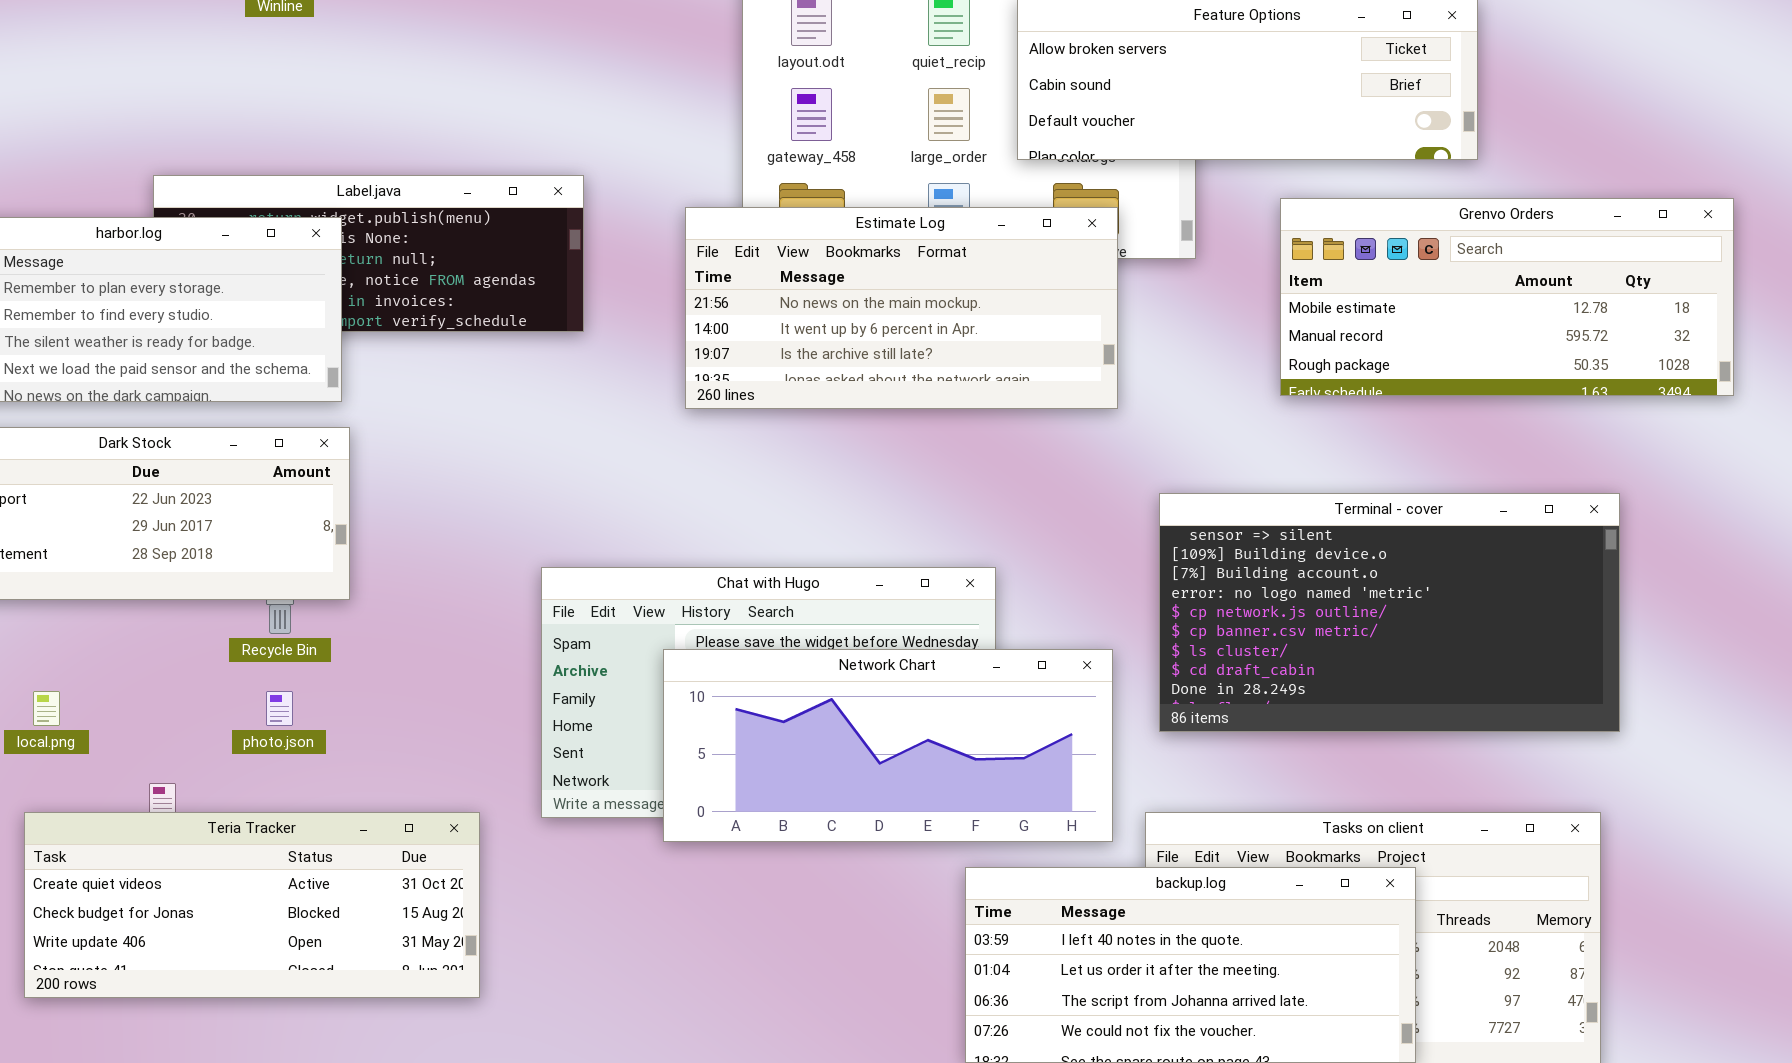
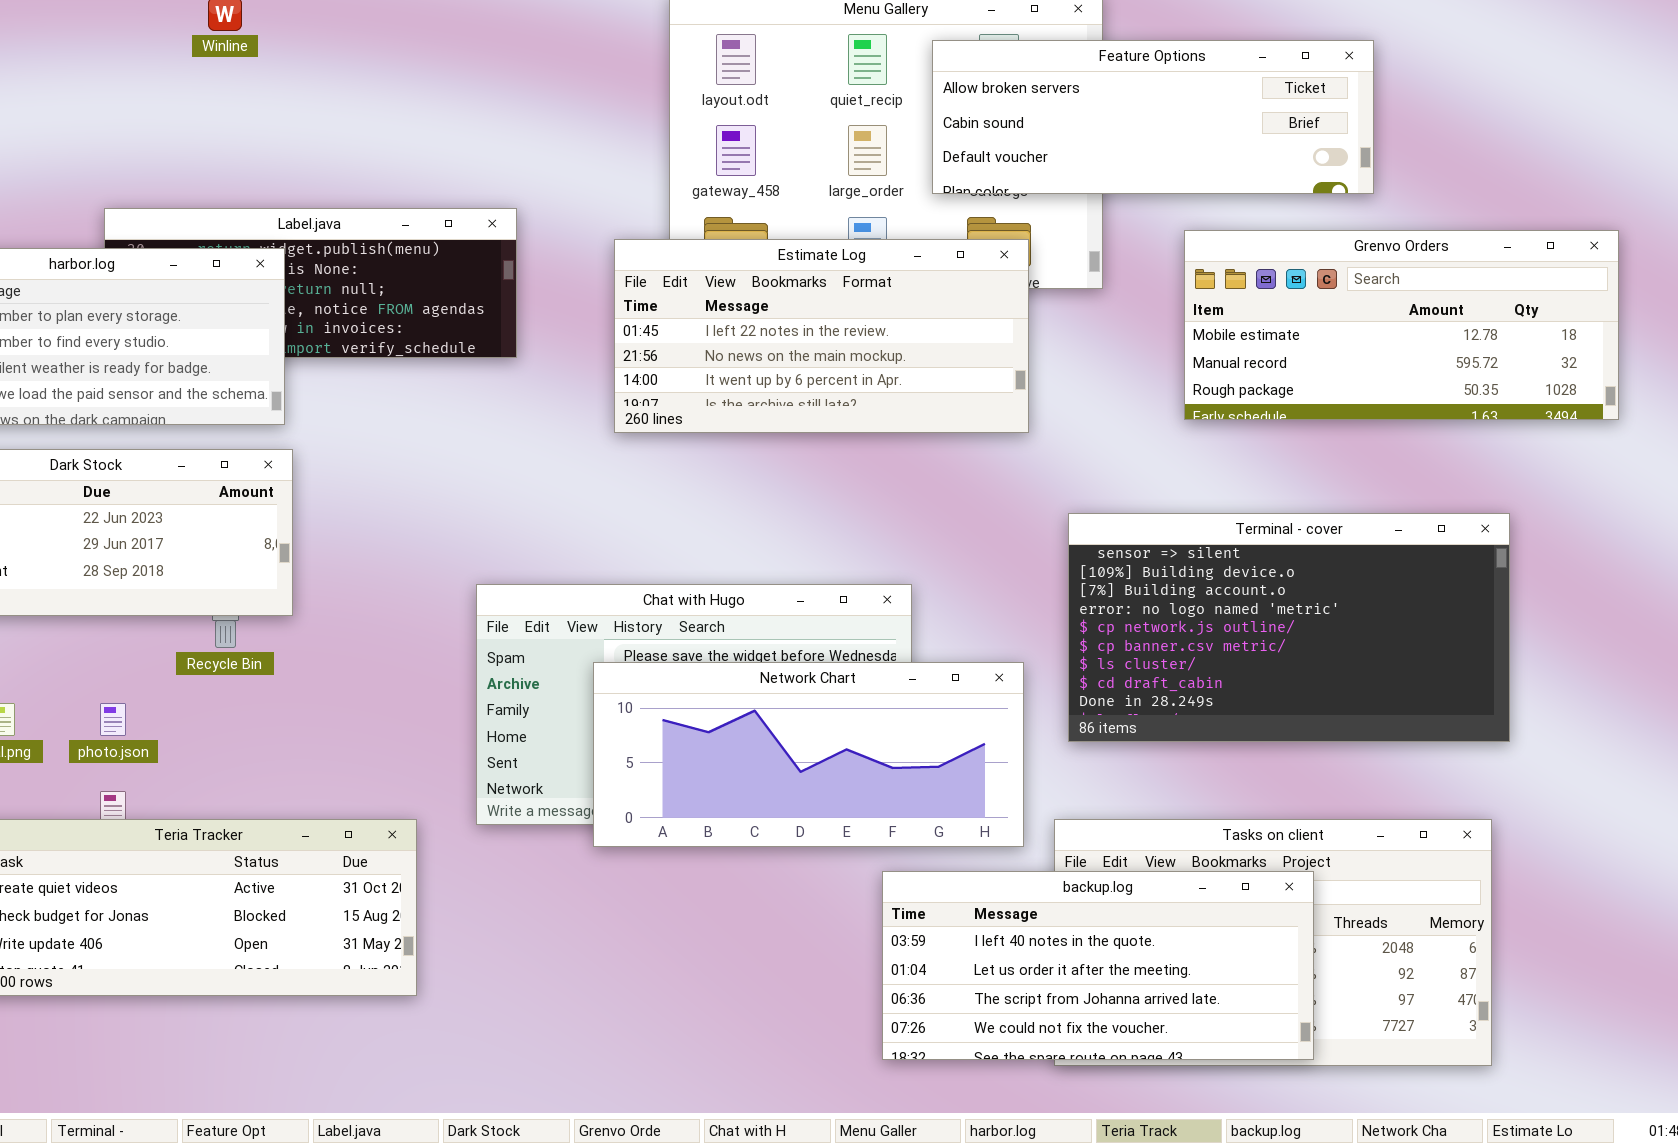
Estimate Log: [685,207,1118,409] -> [614,239,1029,433], scrolled up 1 row
photo.json: [266,691,293,726] -> [100,703,126,736], moved

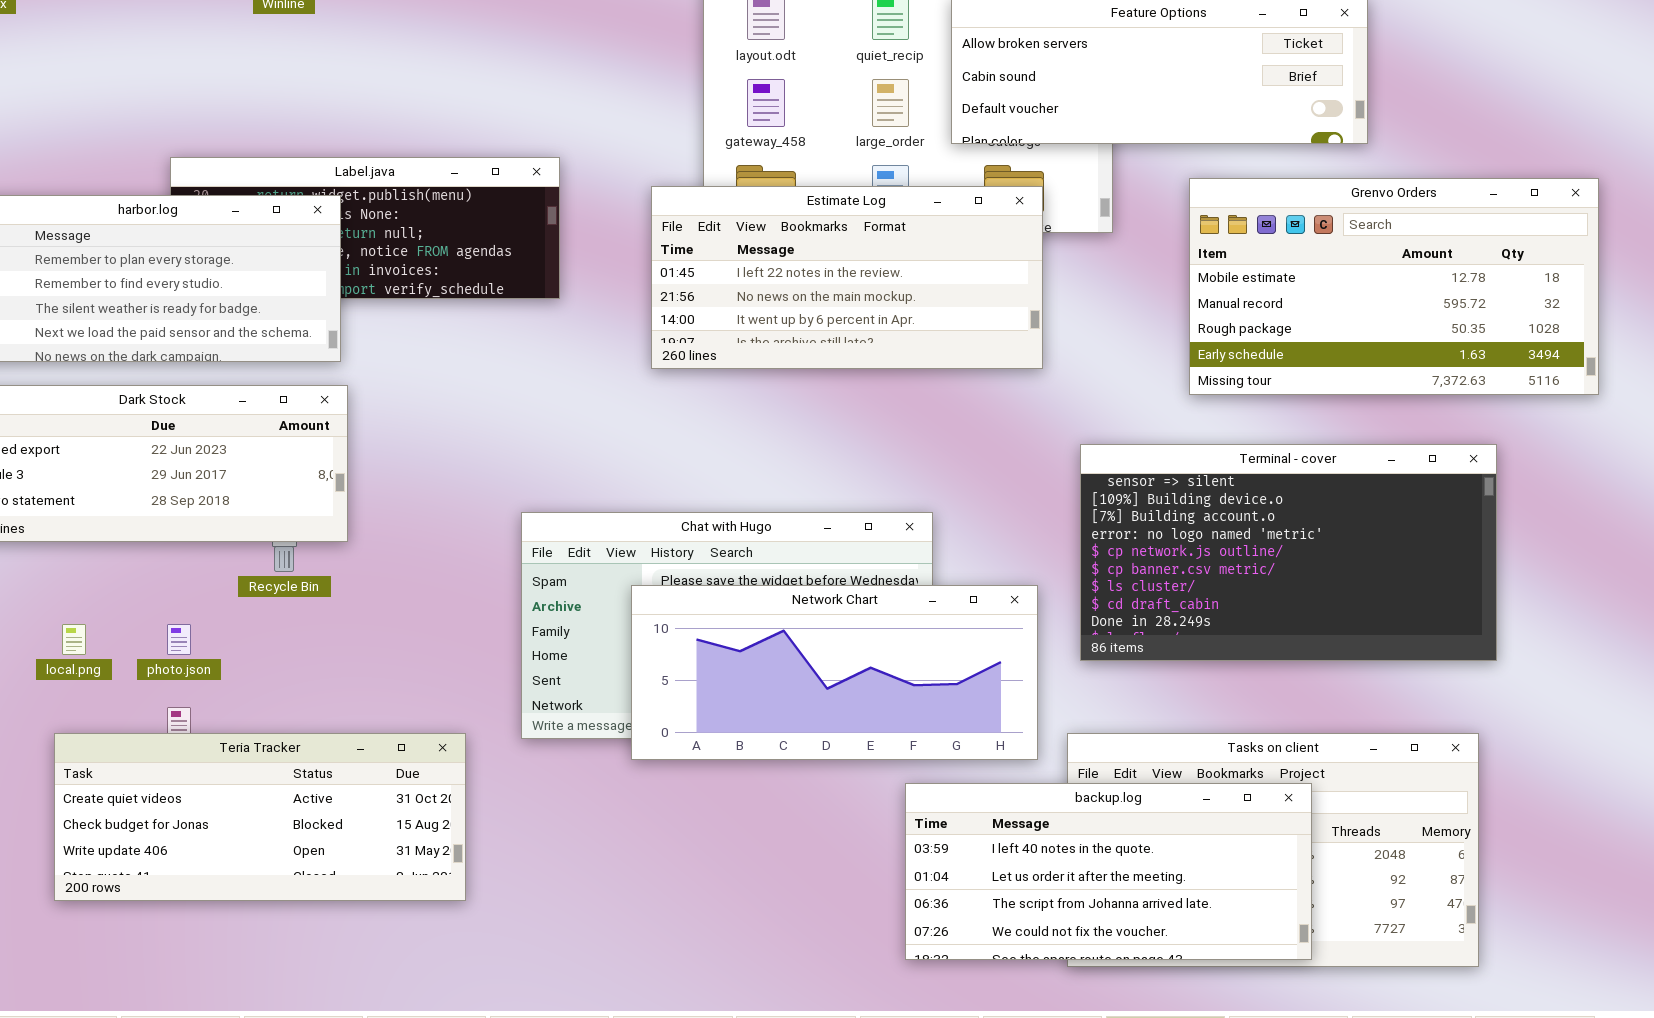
Grenvo Orders: [1184,230,1619,420] -> [1189,178,1599,395], resized

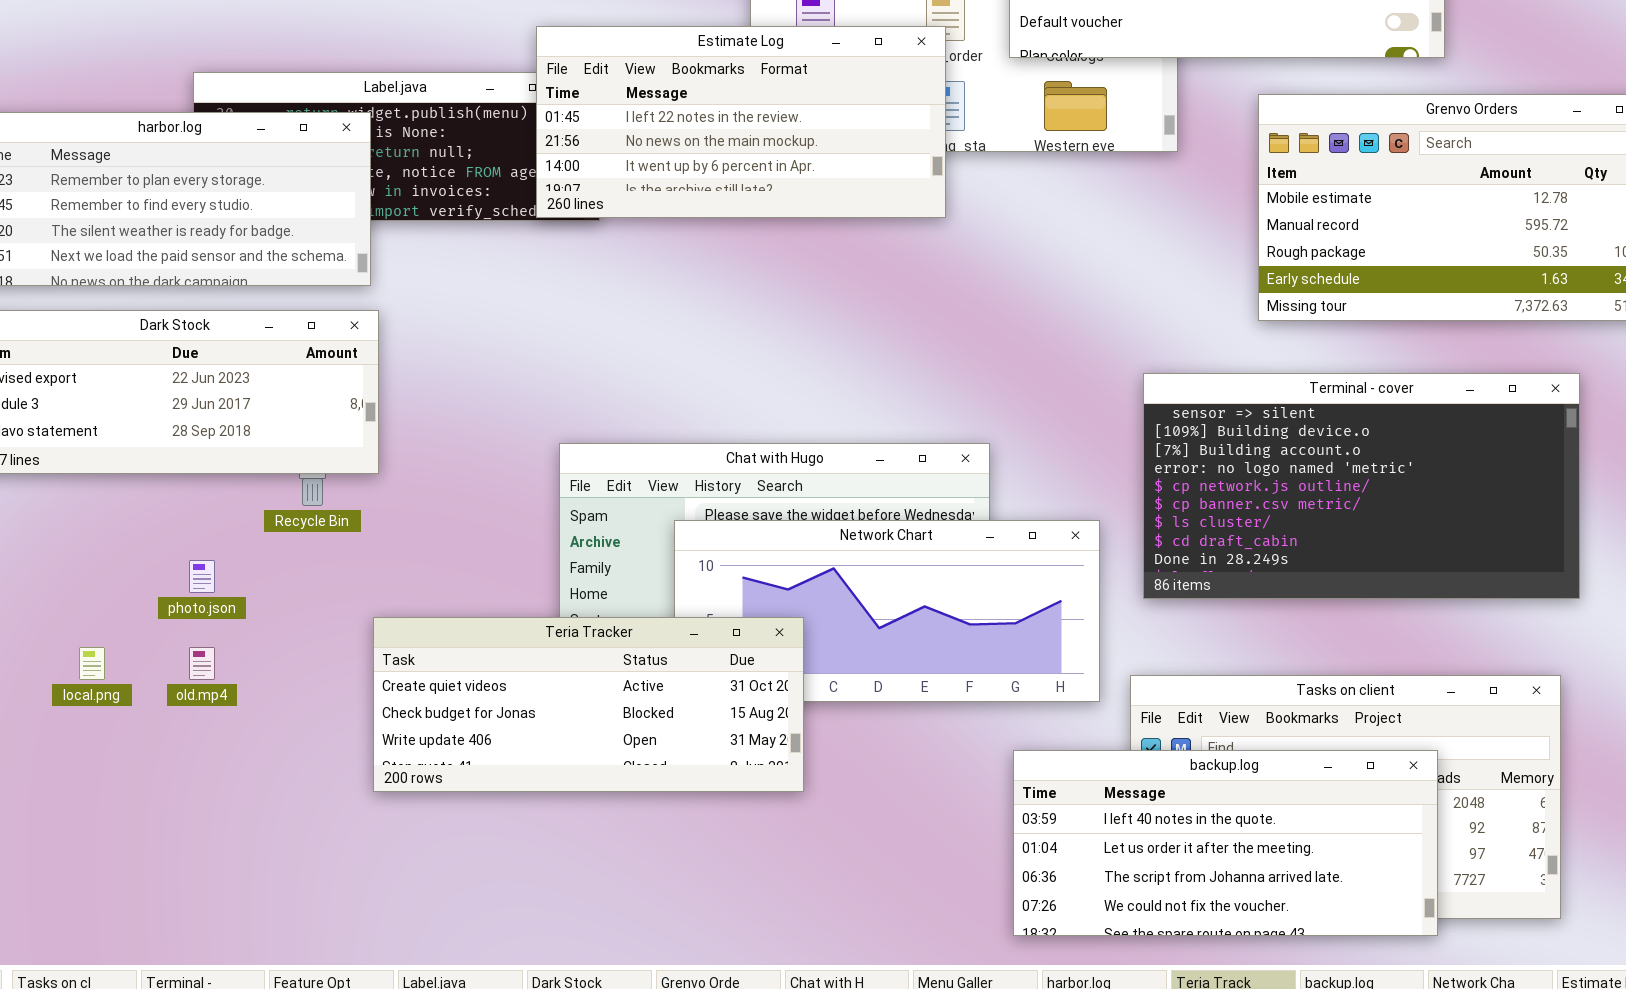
Estimate Log: [651,186,1043,369] -> [536,26,946,218], moved
local.png: [62,624,86,655] -> [79,647,105,680], moved
Teria Tracker: [54,733,466,901] -> [373,617,804,792], moved
backup.log: [905,783,1312,960] -> [1013,750,1438,936], moved

